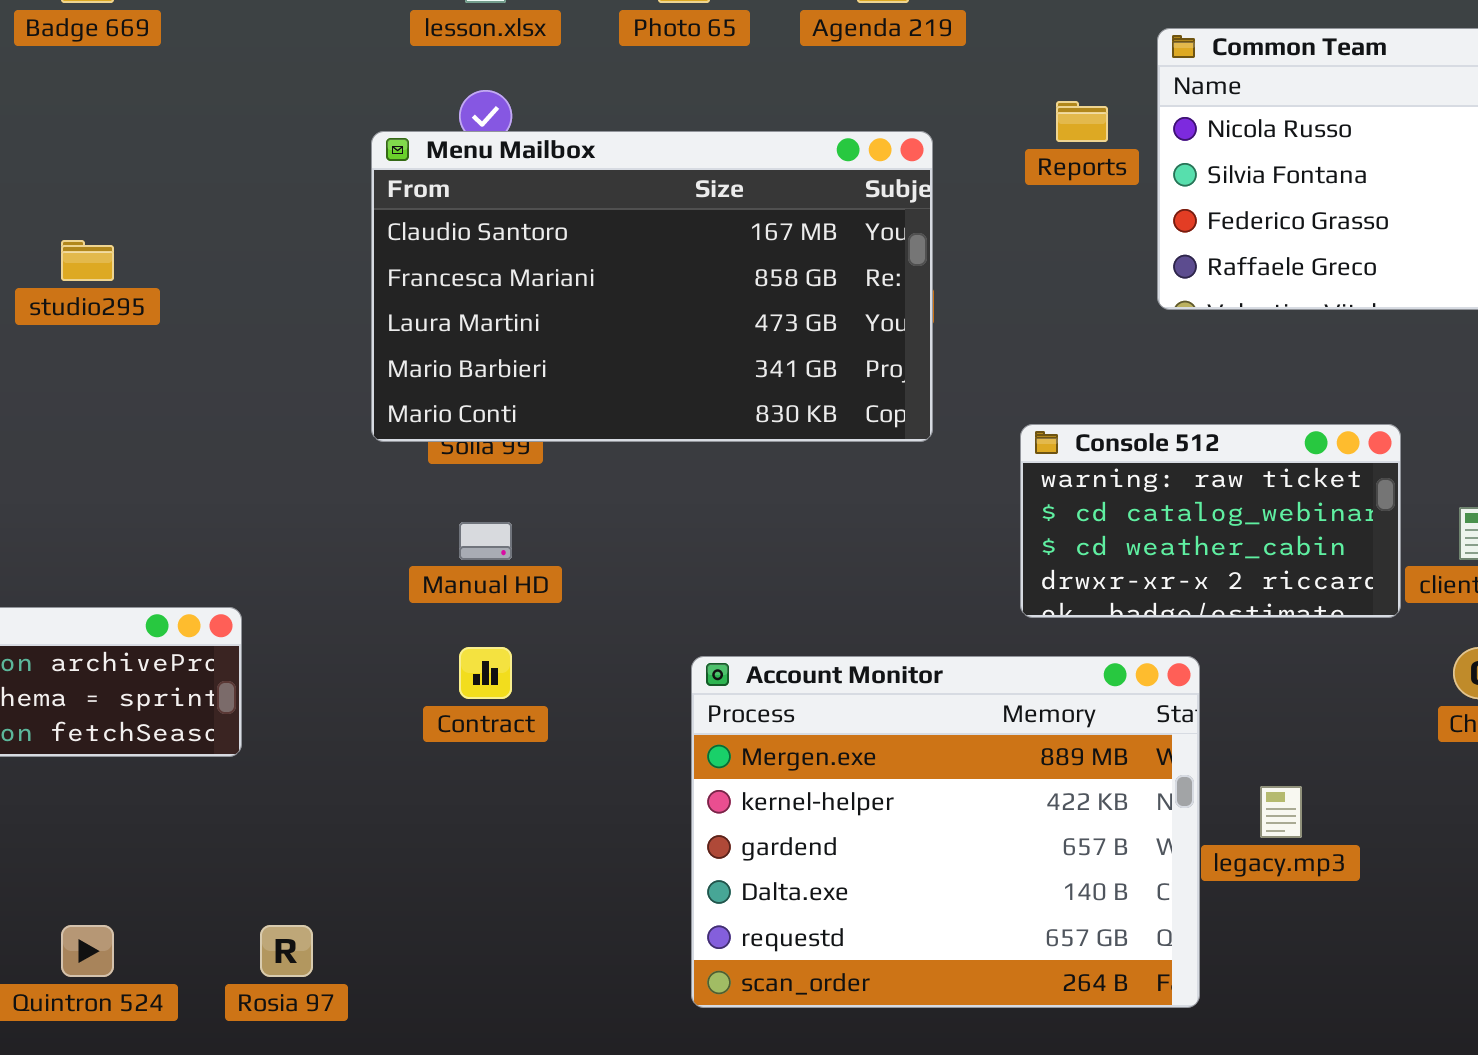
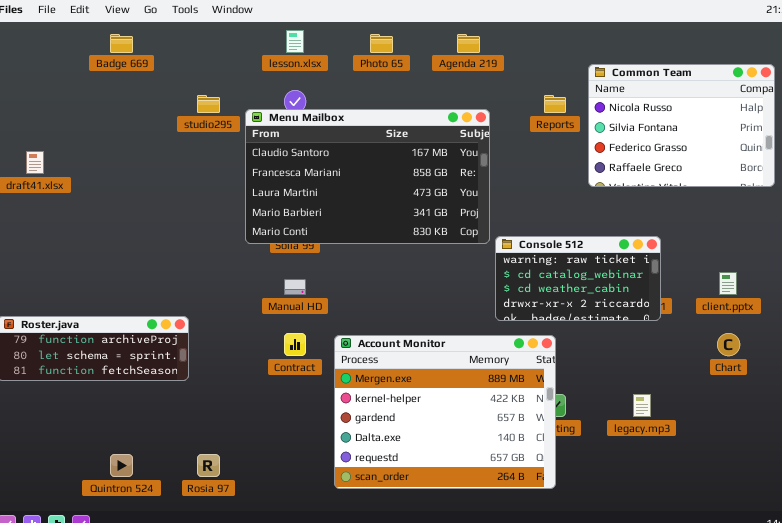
studio295: [61,240,114,281] -> [197,95,220,113], moved
Console 512: [1020,424,1401,618] -> [495,236,661,321], moved
Account Monitor: [691,656,1200,1008] -> [334,335,556,489], moved

